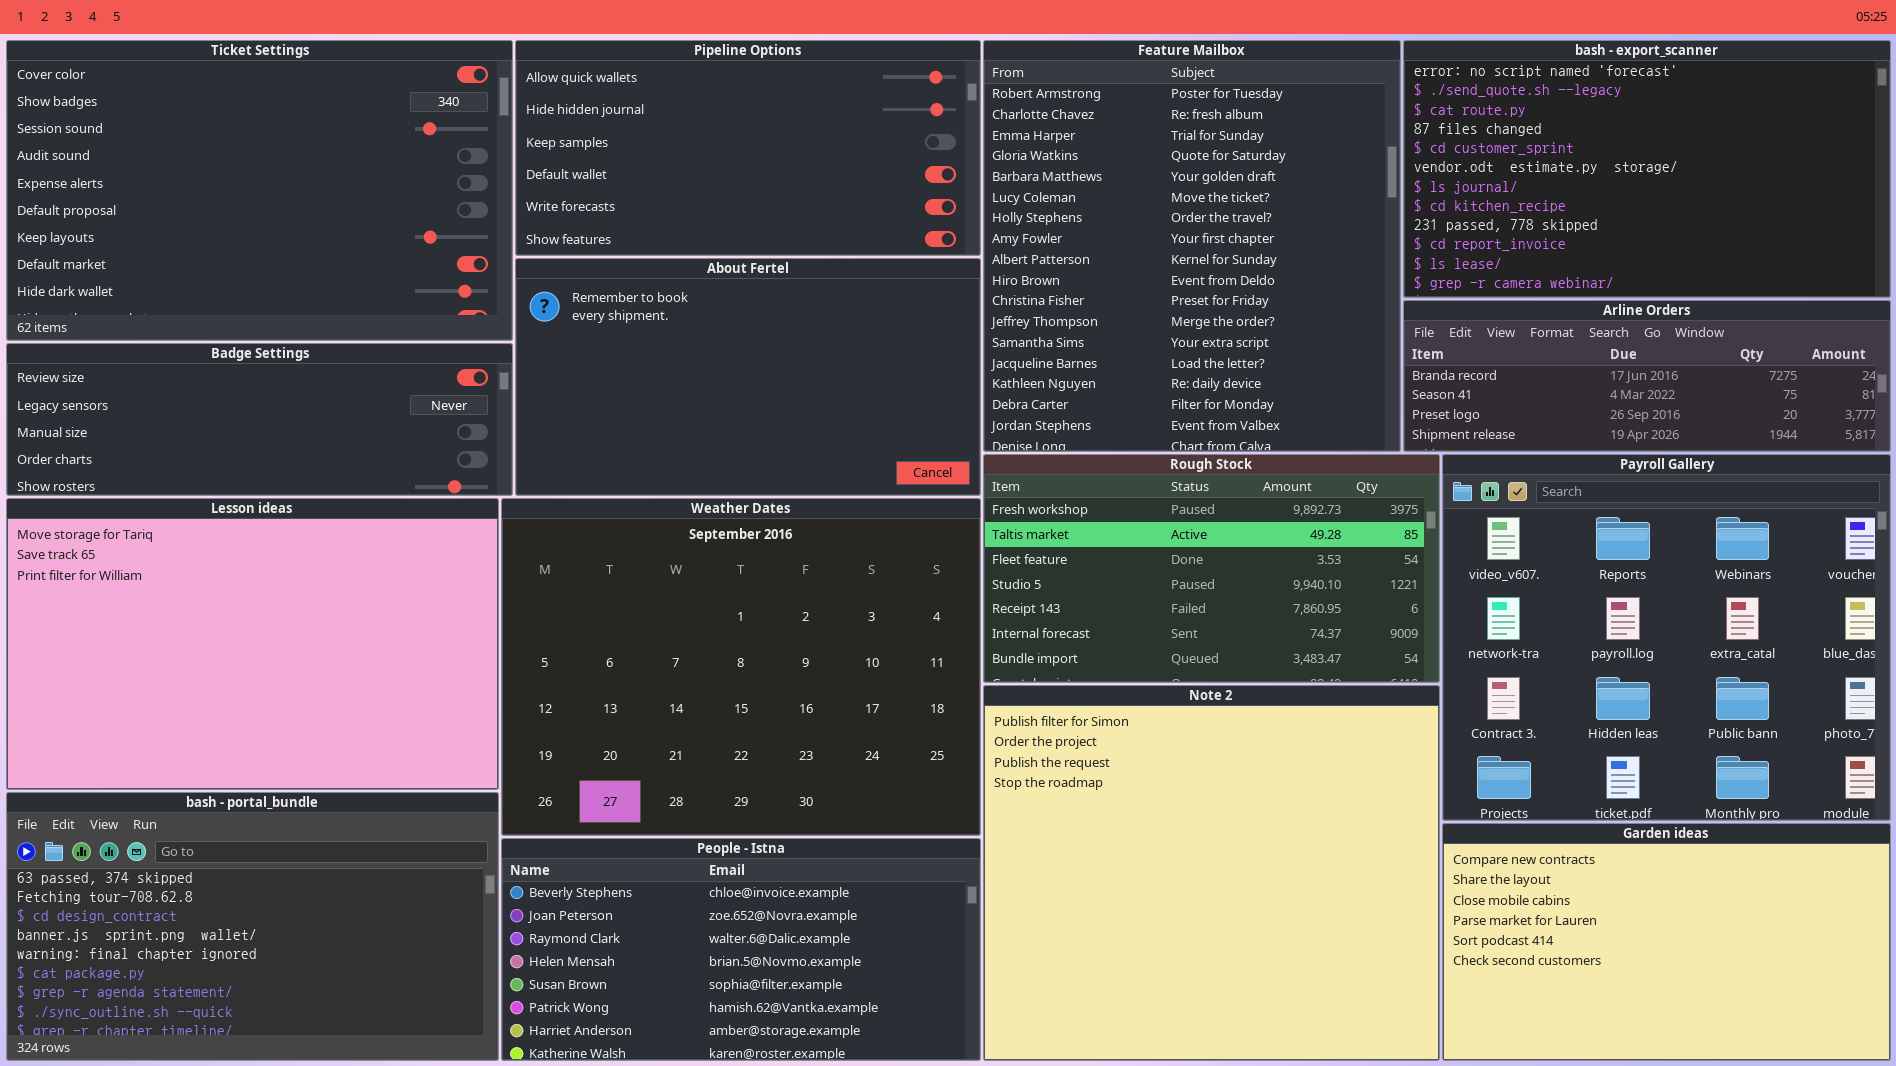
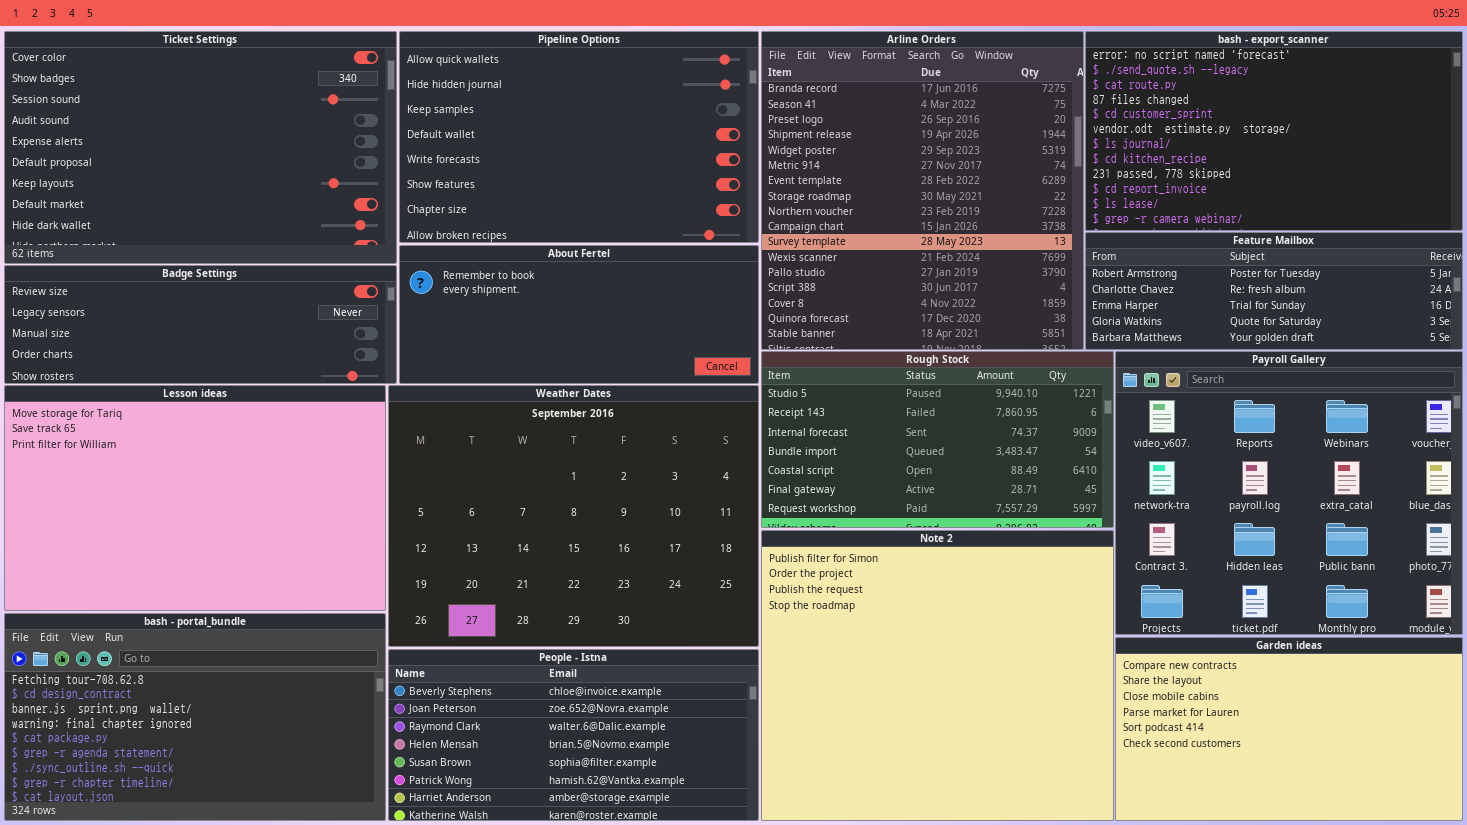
Pipeline Options: [515,40,981,256] -> [399,31,759,243], resized
Feature Mailbox: [983,40,1401,452] -> [1085,232,1463,350], moved, resized
About Fertel: [515,258,981,496] -> [399,245,759,384], resized
Arline Orders: [1403,300,1891,452] -> [761,31,1084,350], moved, resized
Rough Stock: [983,454,1440,683] -> [761,351,1114,528], scrolled down 3 rows
bash - portal_bundle: [6,792,499,1061] -> [4,613,386,821], scrolled down 1 row

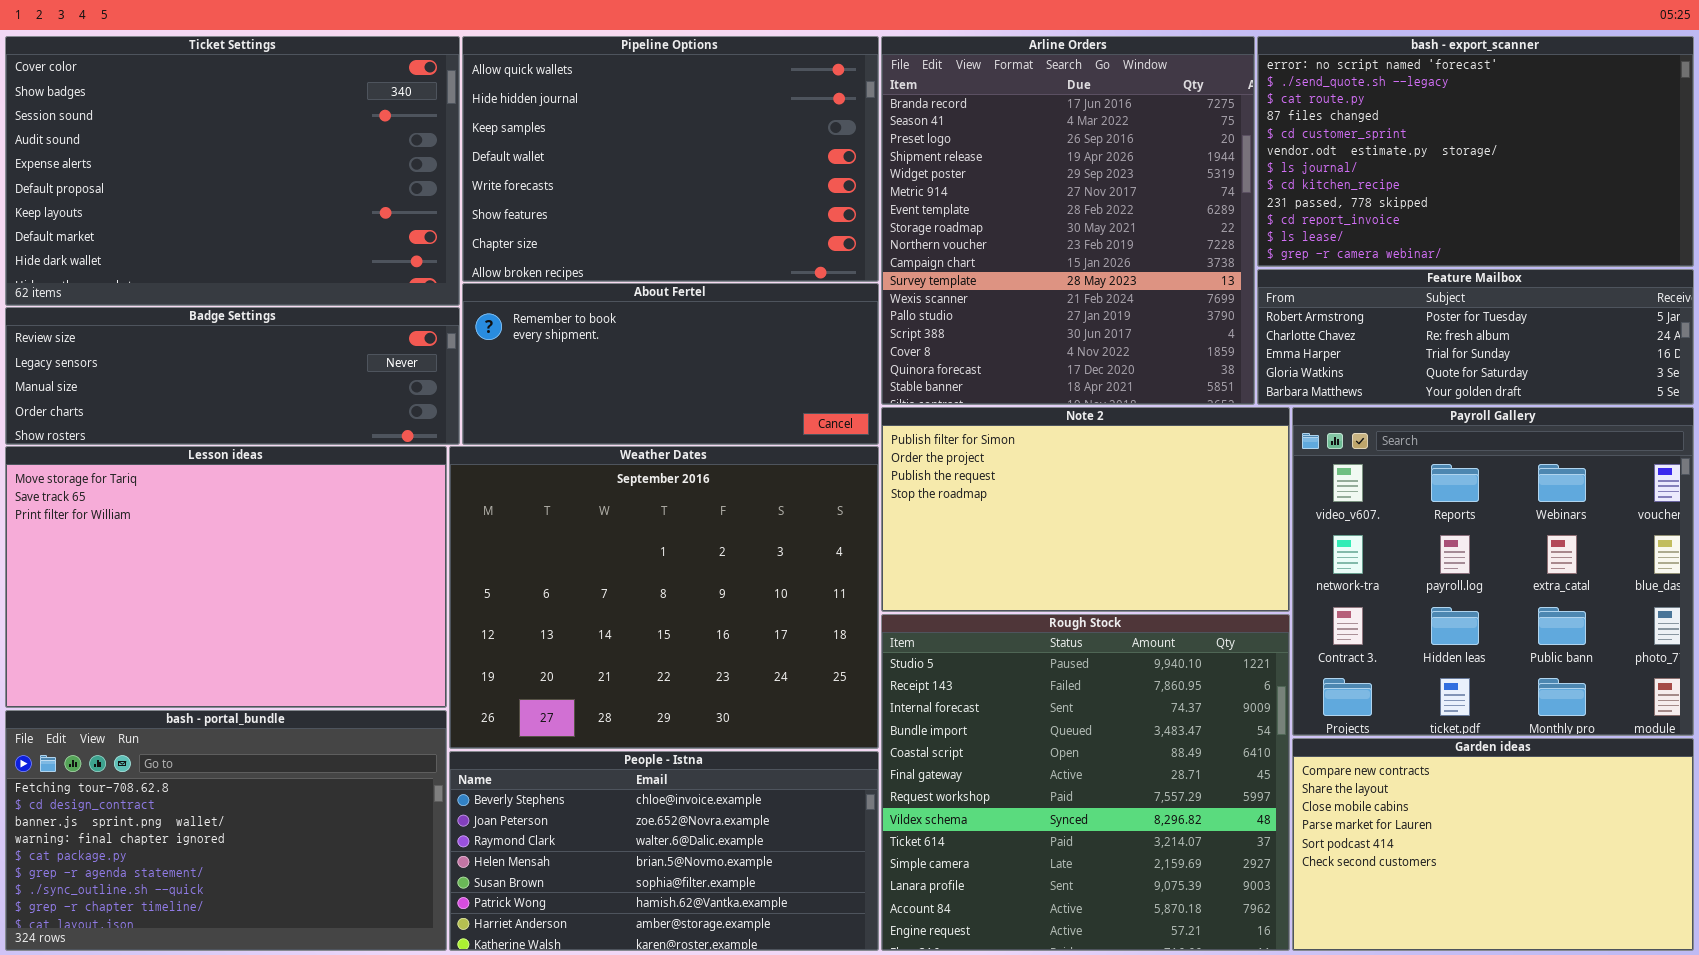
Rough Stock: [761,351,1114,528] -> [881,614,1290,951], moved, resized
Note 2: [761,530,1114,821] -> [881,407,1290,612], moved, resized

